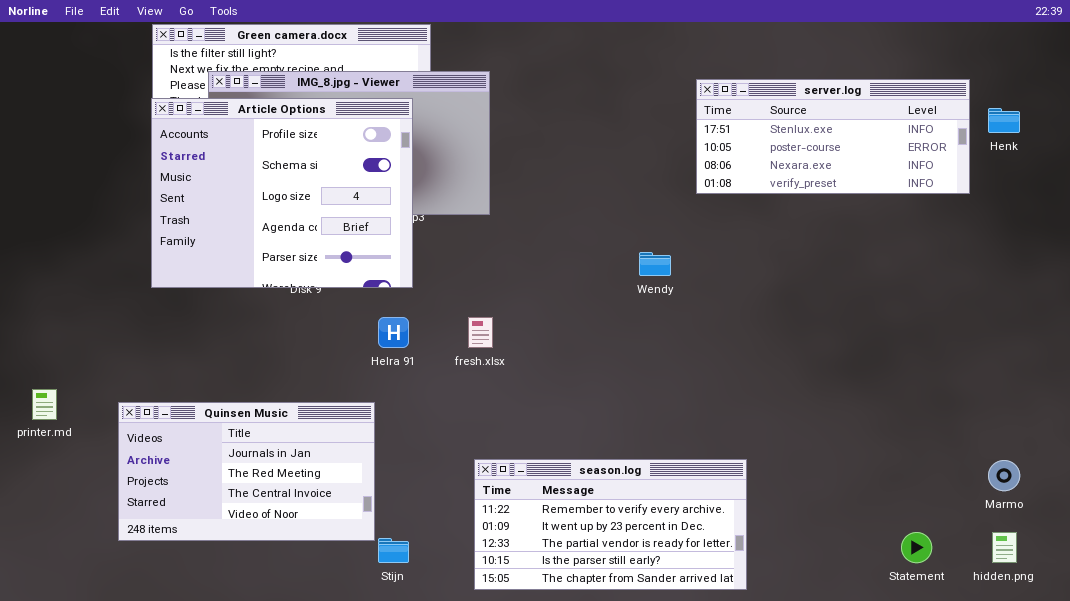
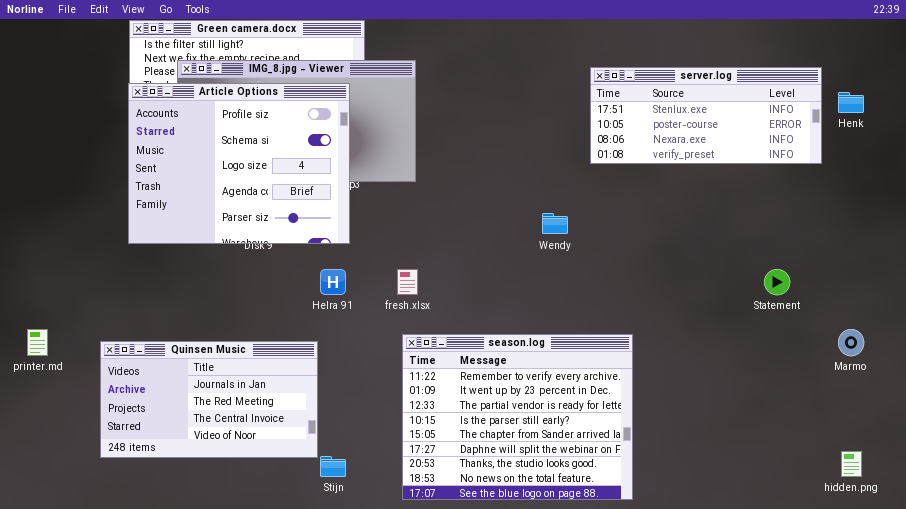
season.log: [474,459,747,590] -> [402,334,633,500], resized
Marmo: [988,460,1020,491] -> [838,329,864,356], moved
Statement: [901,532,932,563] -> [764,269,790,295], moved

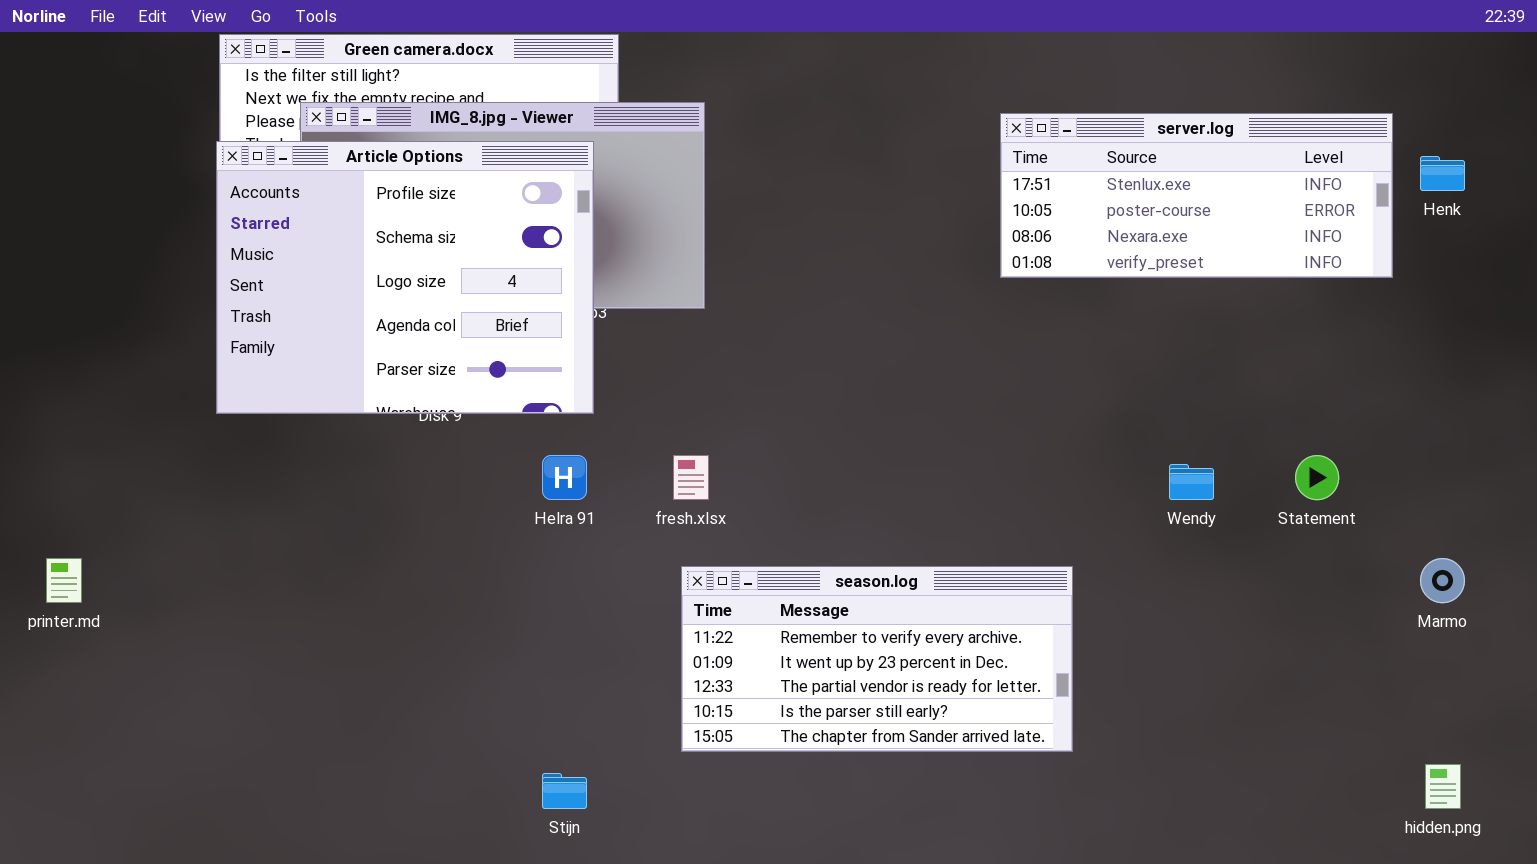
Wendy: [542,213,568,234] -> [1169,464,1214,500], moved
season.log: [402,334,633,500] -> [681,566,1073,752], resized
Quinsen Music: [100,341,318,458] -> none, closed

